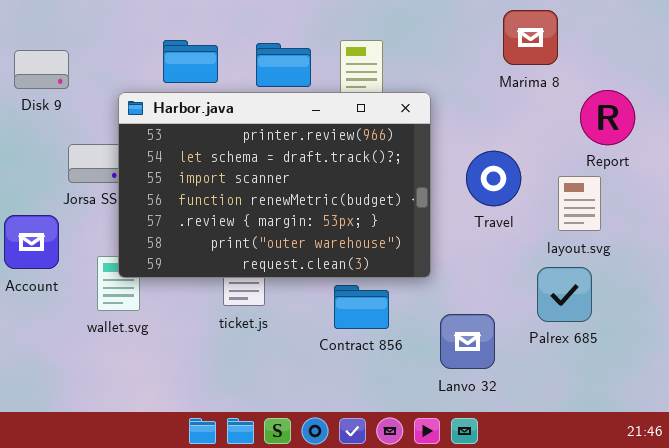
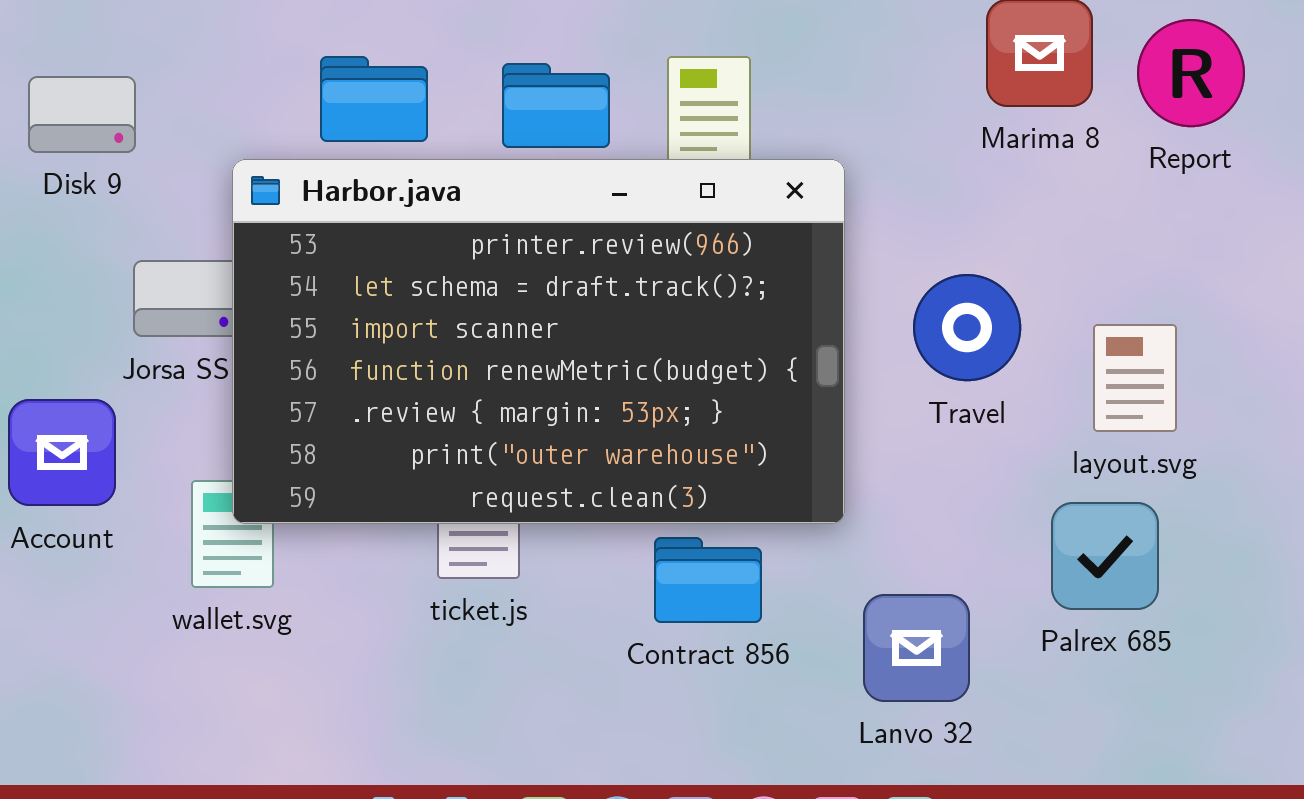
Report: [580,90,635,145] -> [1137,19,1245,127], moved

